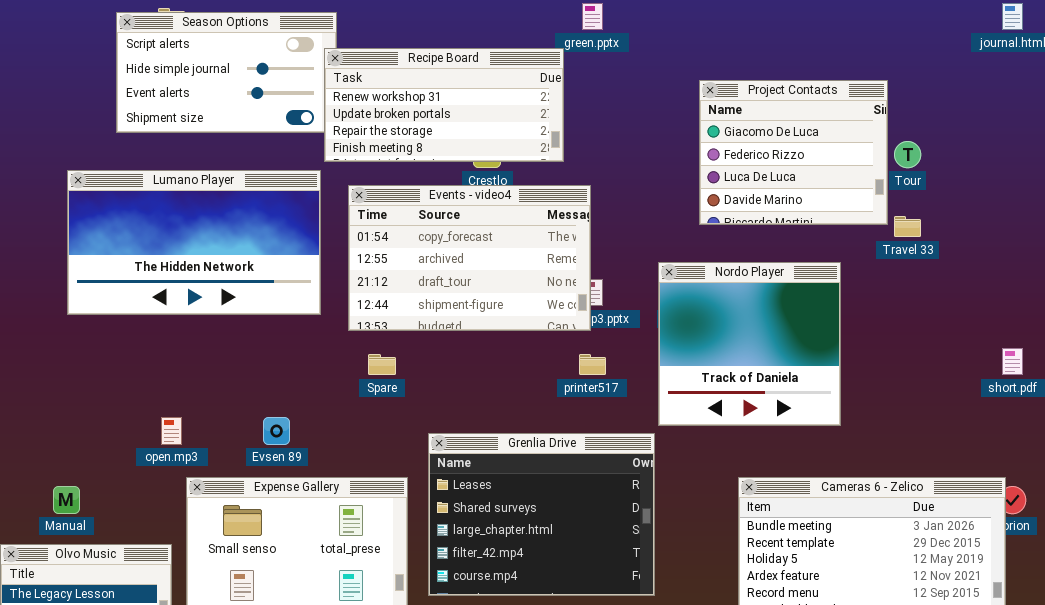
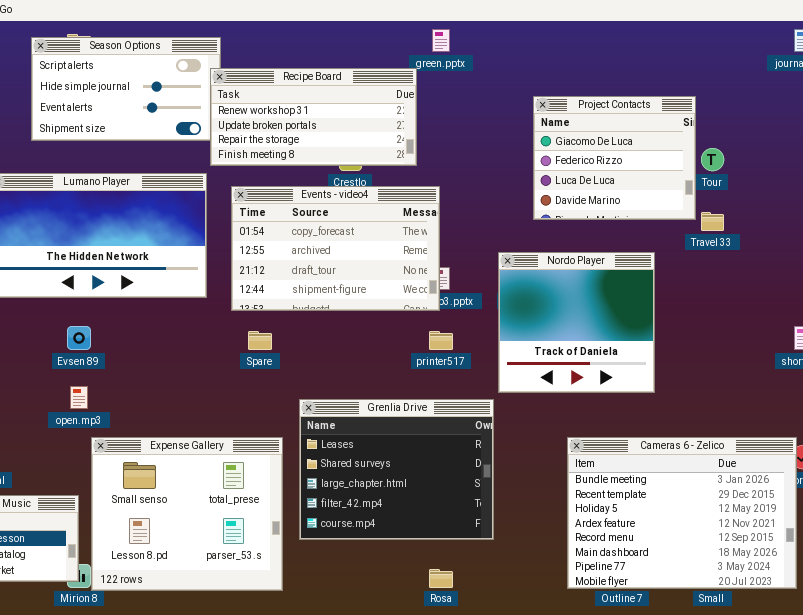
Evsen 89: [263,417,290,445] -> [67,326,91,350], moved

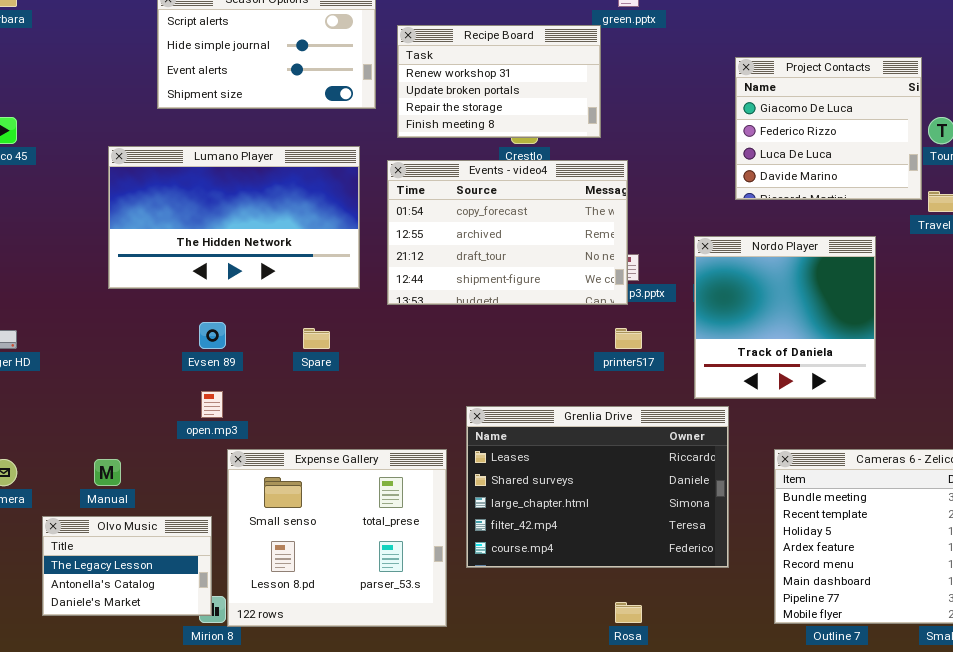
Recipe Board: [210,68,417,166] -> [397,25,601,138], resized
Spare: [248,331,272,350] -> [303,328,330,349], moved
Grenlia Drive: [299,399,494,540] -> [466,406,729,568], resized

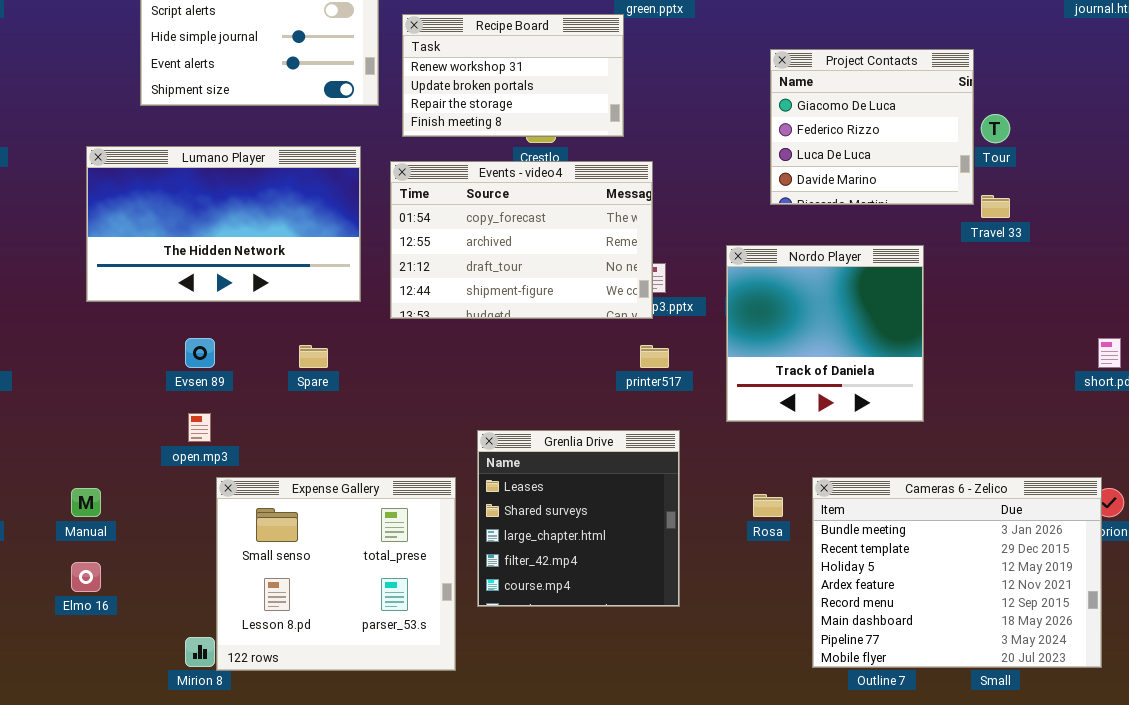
Grenlia Drive: [466,406,729,568] -> [477,430,680,607], resized
Olvo Music: [42,516,212,616] -> none, closed
Rosa: [615,602,642,623] -> [753,494,783,517], moved

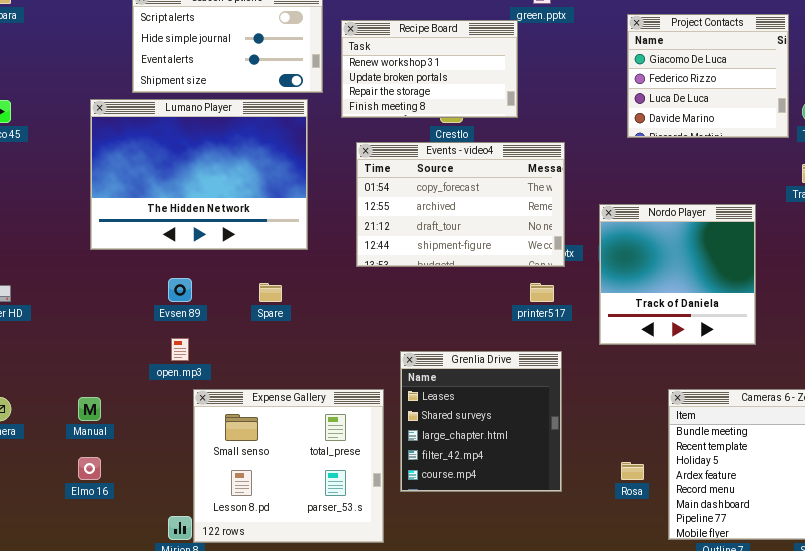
Project Contacts: [770,49,974,205] -> [627,14,789,138], moved
Lumano Player: [86,146,361,302] -> [90,99,308,250], resized
Events - video4: [390,161,653,319] -> [356,142,565,267], moved
Rosa: [753,494,783,517] -> [621,462,644,480], moved

